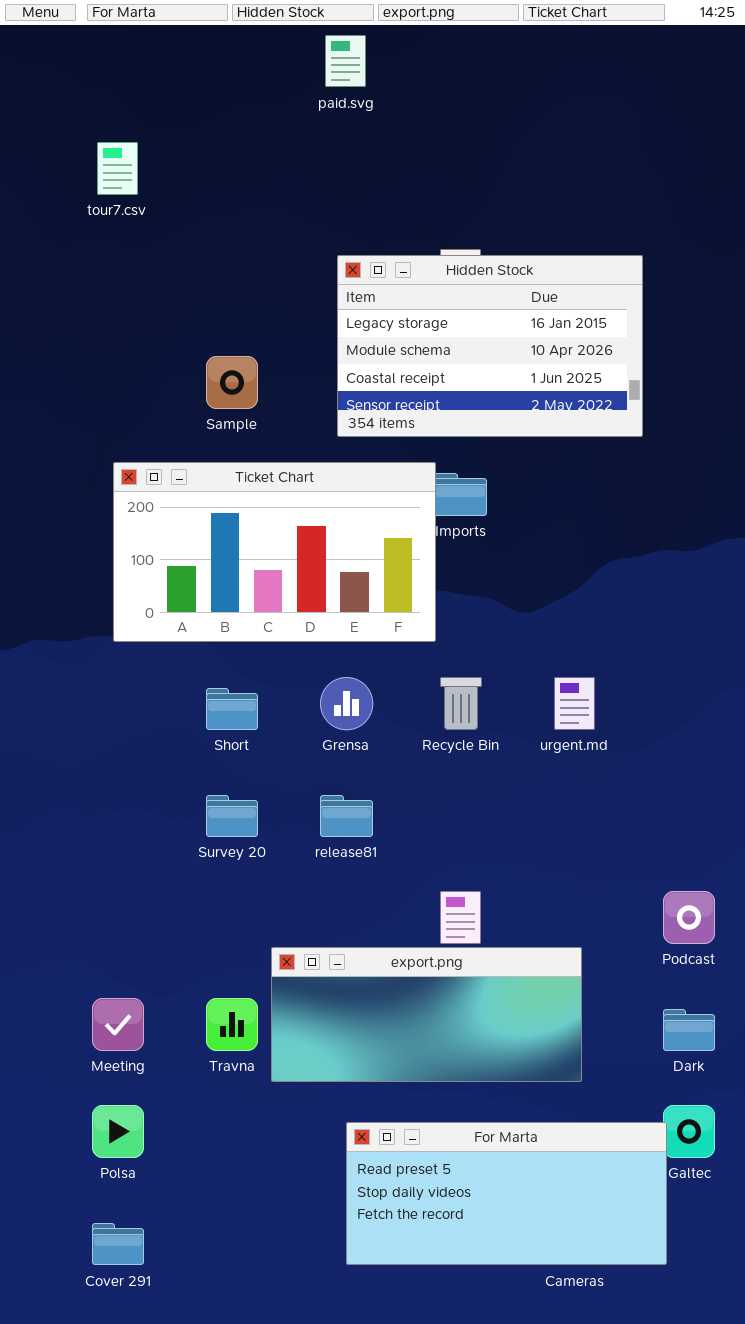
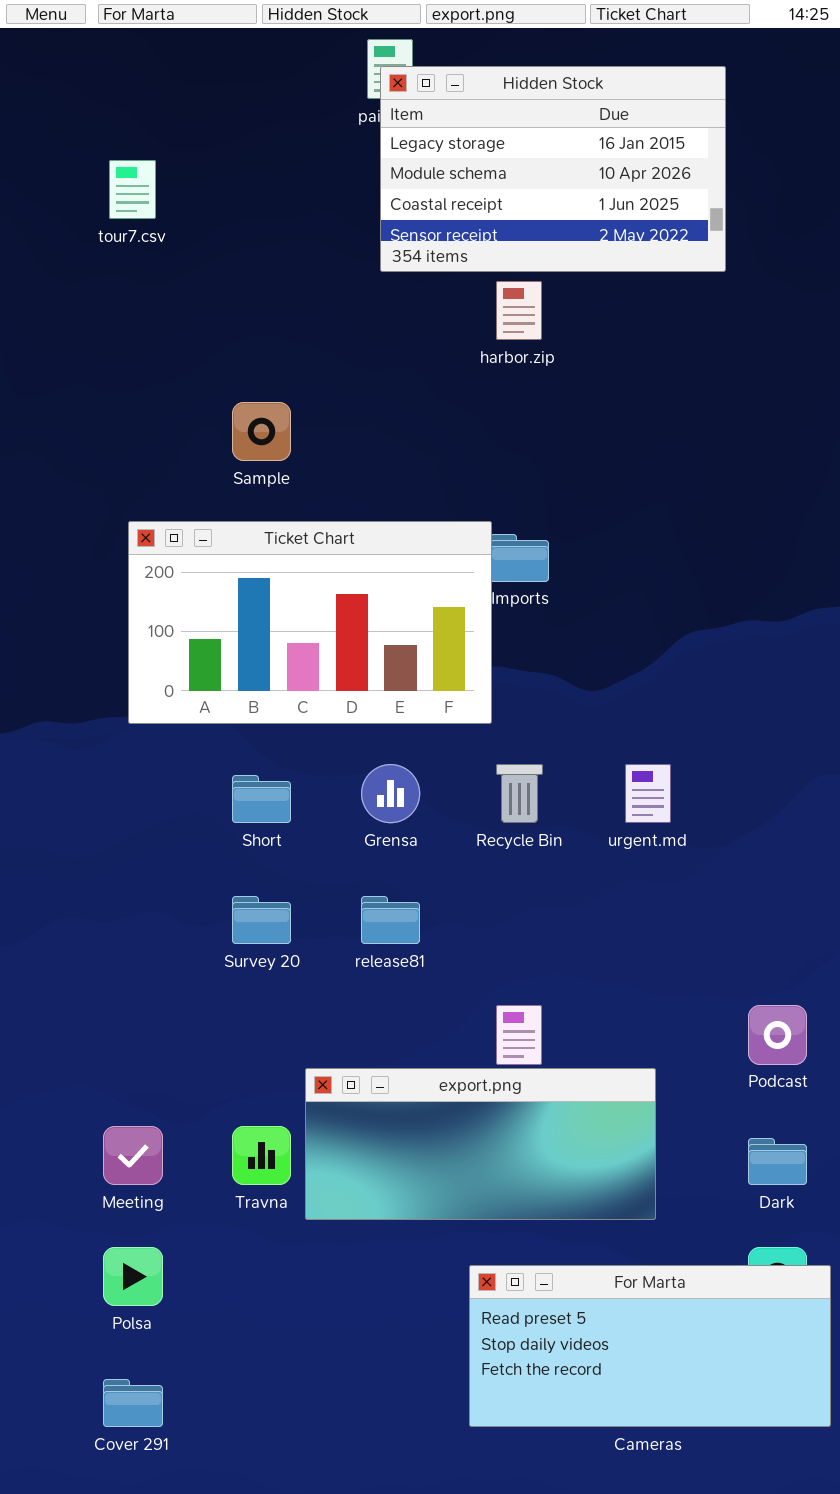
Hidden Stock: [337,255,643,437] -> [380,66,726,272], moved
For Marta: [346,1122,667,1265] -> [469,1265,831,1427], moved

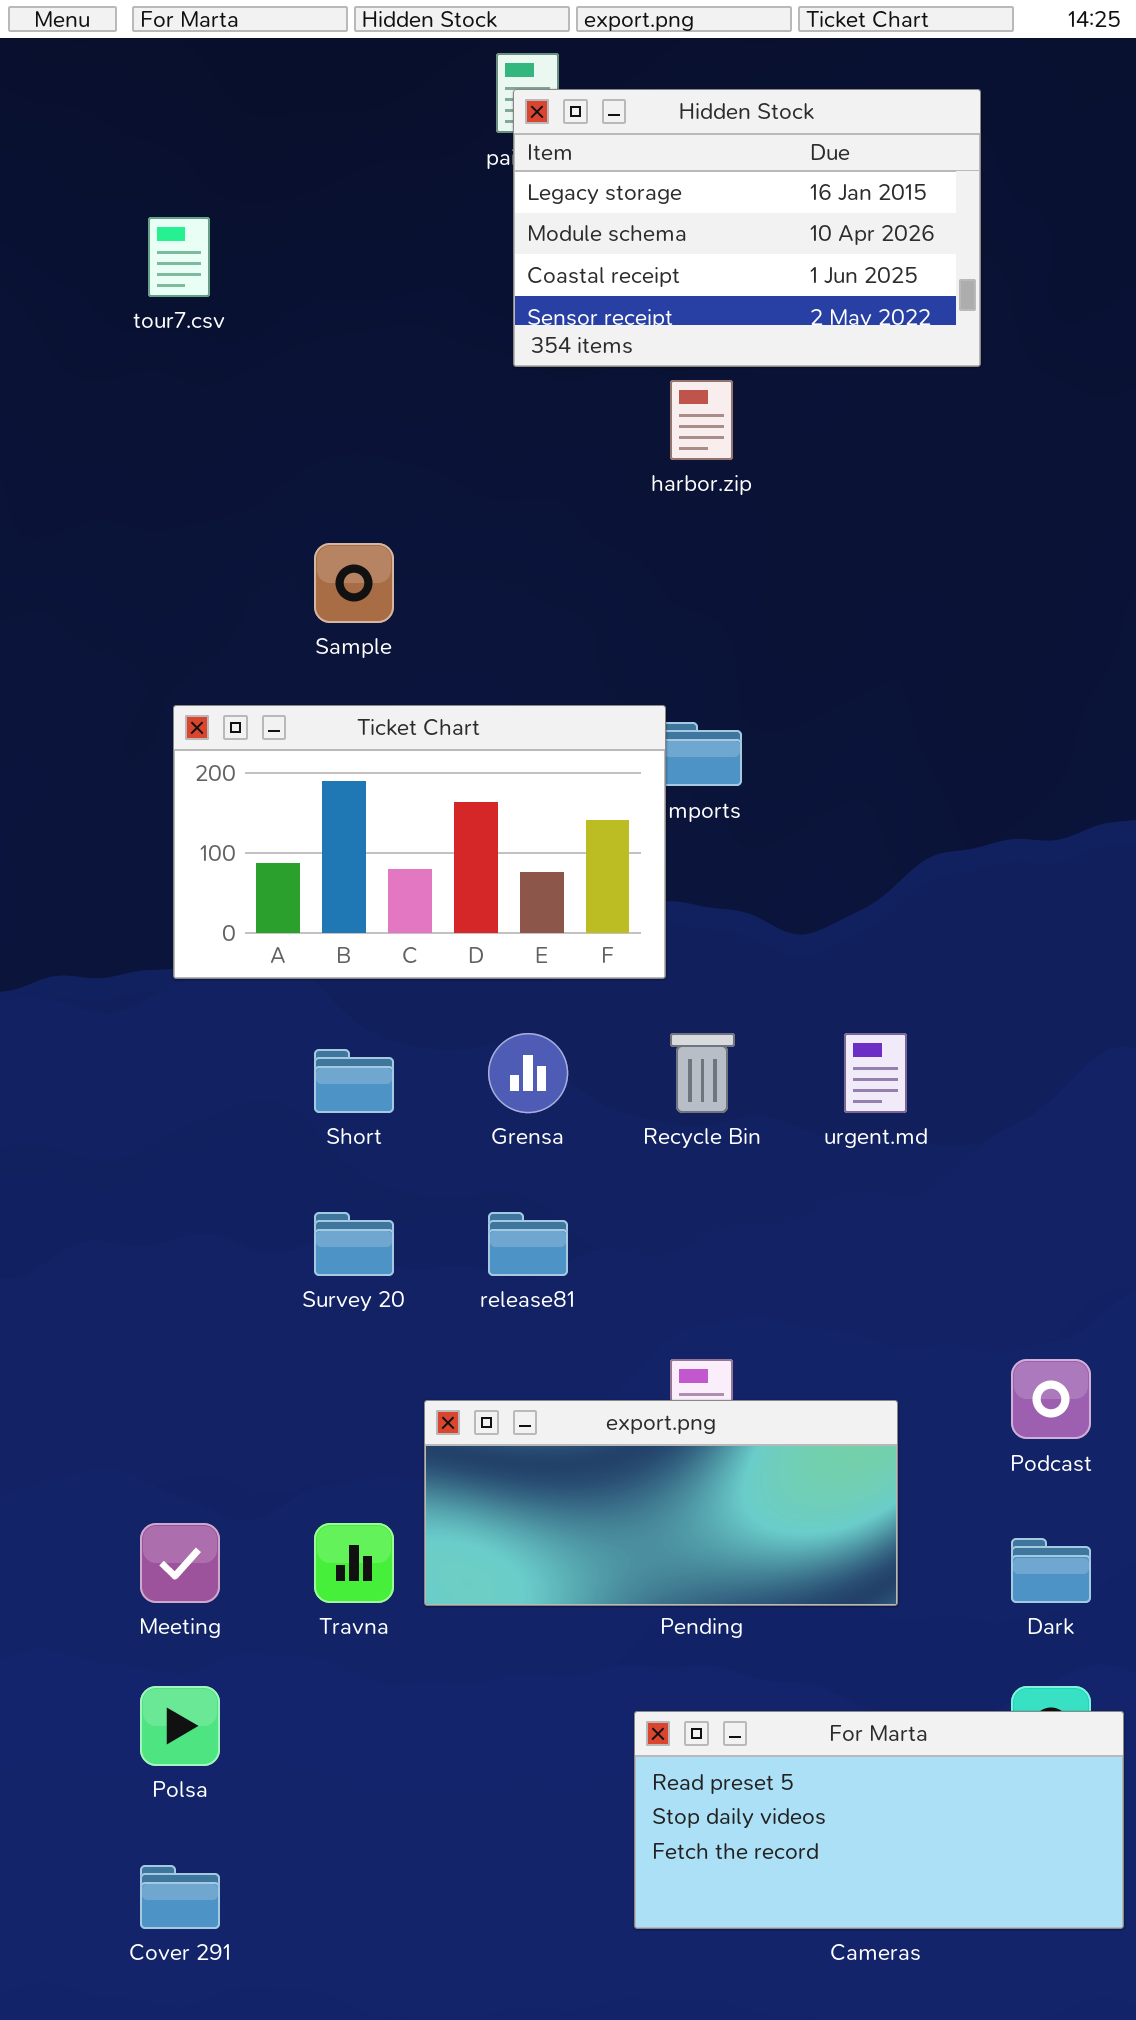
export.png: [305,1068,656,1220] -> [424,1400,898,1606], moved

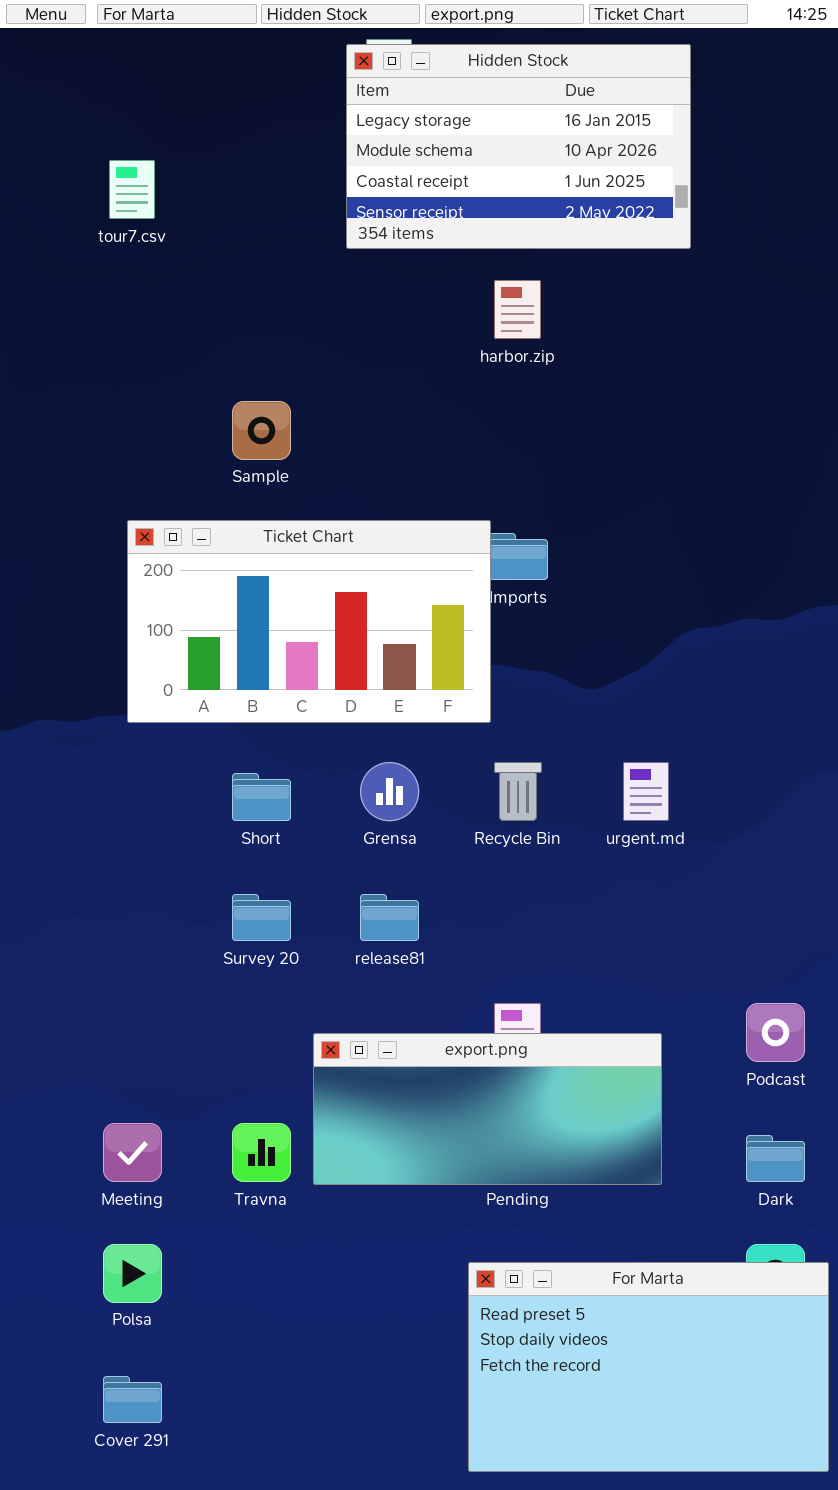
Hidden Stock: [513,89,981,367] -> [346,44,691,249], moved
For Marta: [634,1711,1124,1929] -> [468,1262,829,1472], resized

